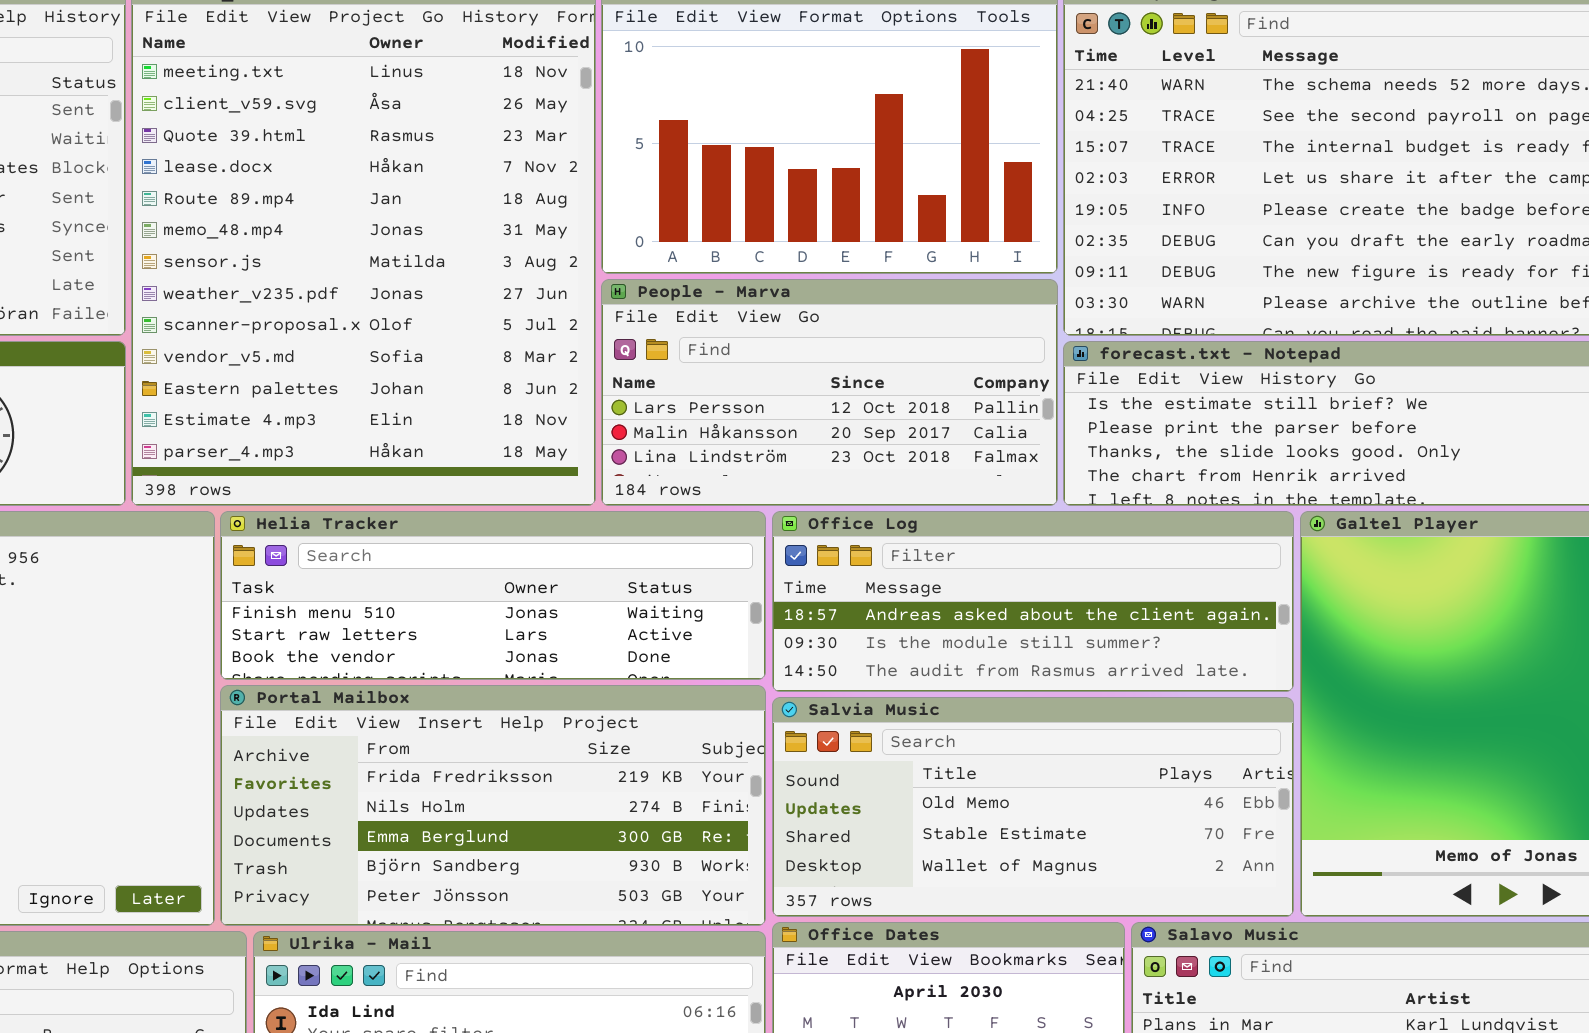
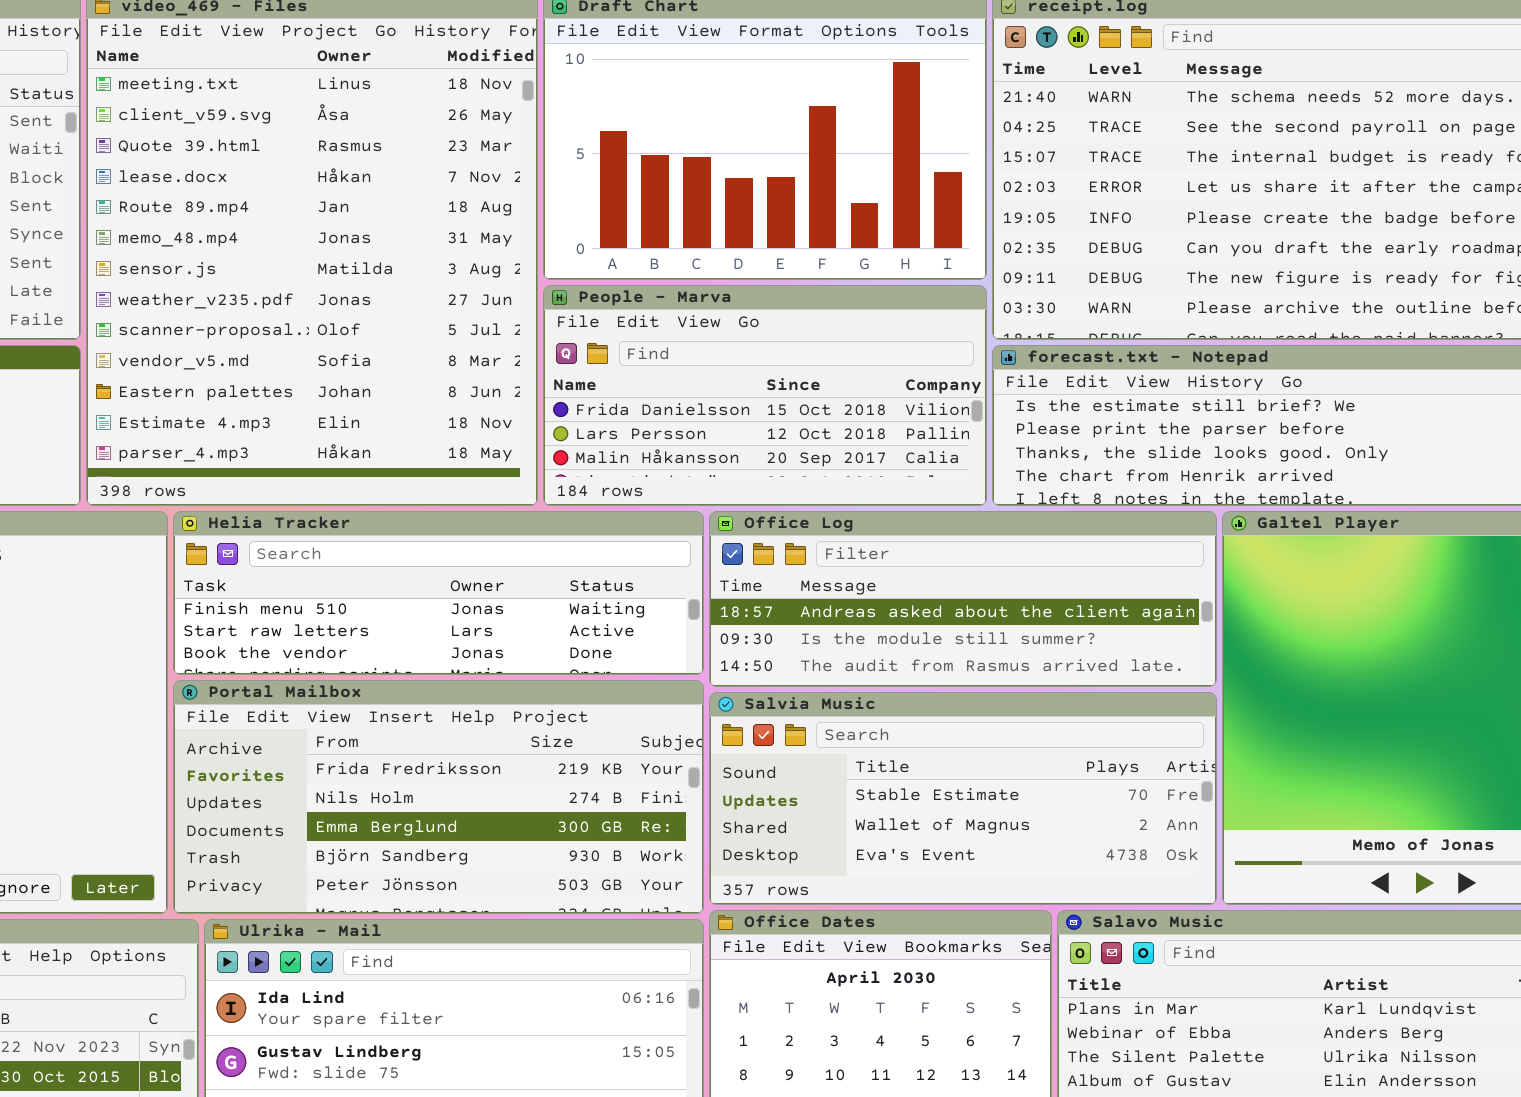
People - Marva: [601,279,1058,506] -> [543,285,987,506], scrolled up 1 row
Salvia Music: [772,697,1294,917] -> [709,692,1217,905], scrolled down 1 row

